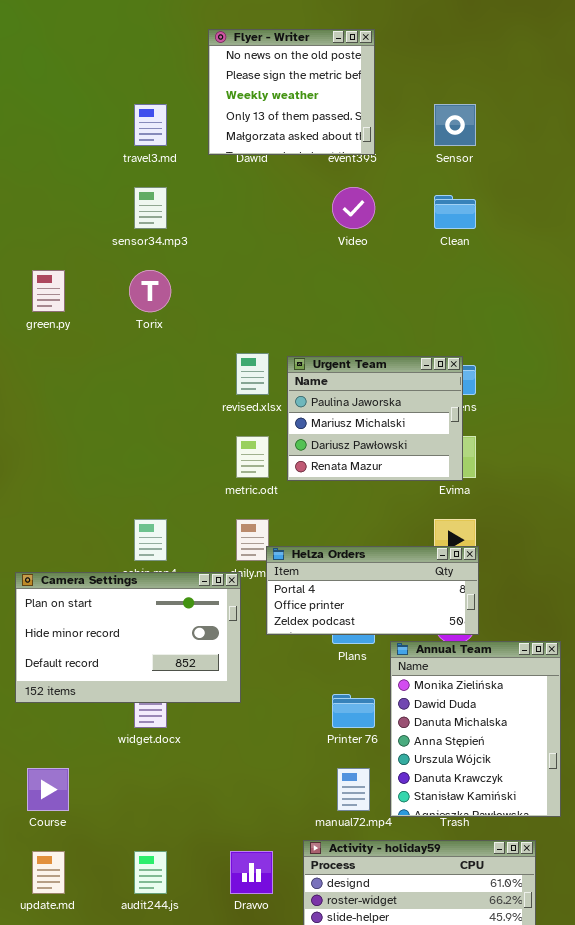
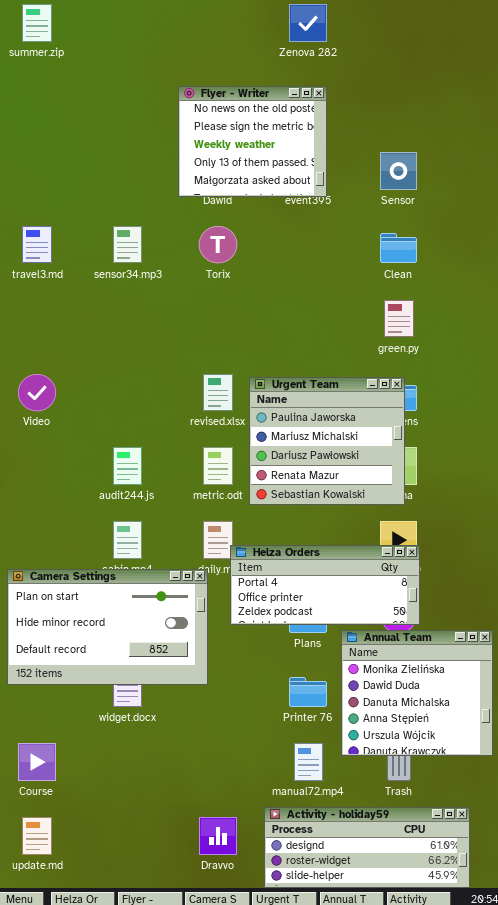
travel3.md: [134,104,167,146] -> [22,226,52,263], moved
Video: [332,187,375,229] -> [18,374,56,411], moved
green.py: [32,270,65,312] -> [384,300,414,337], moved
Torix: [129,270,171,312] -> [199,226,237,263], moved
Urgent Team: [287,356,463,481] -> [249,377,405,505], resized
Annual Team: [390,641,561,817] -> [341,630,493,756], resized
audit244.js: [134,851,167,894] -> [113,447,142,485], moved

